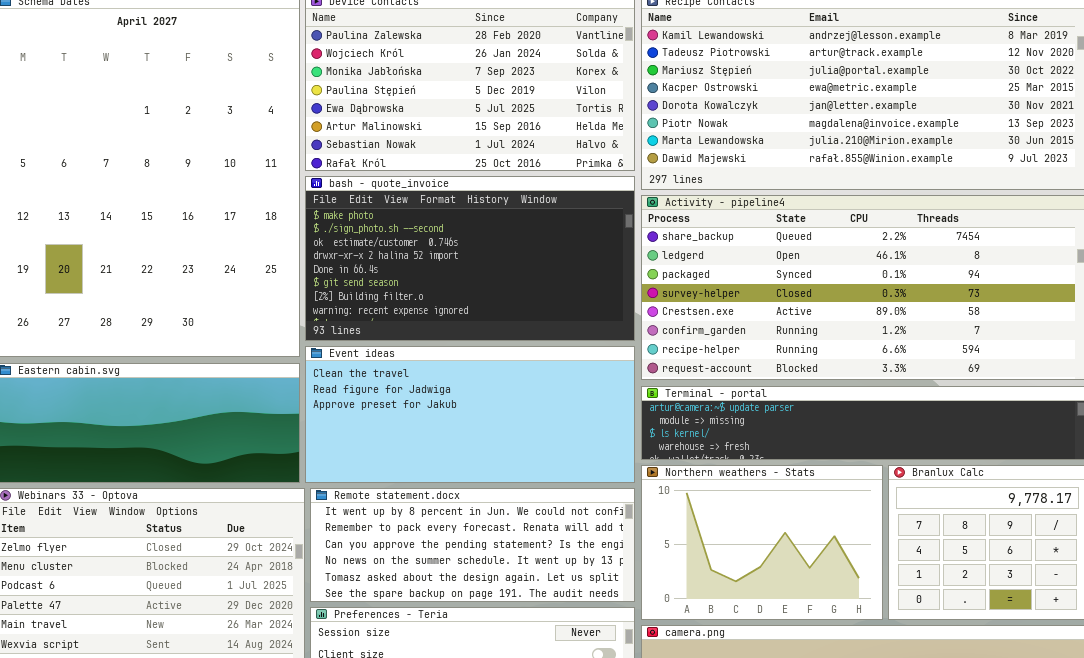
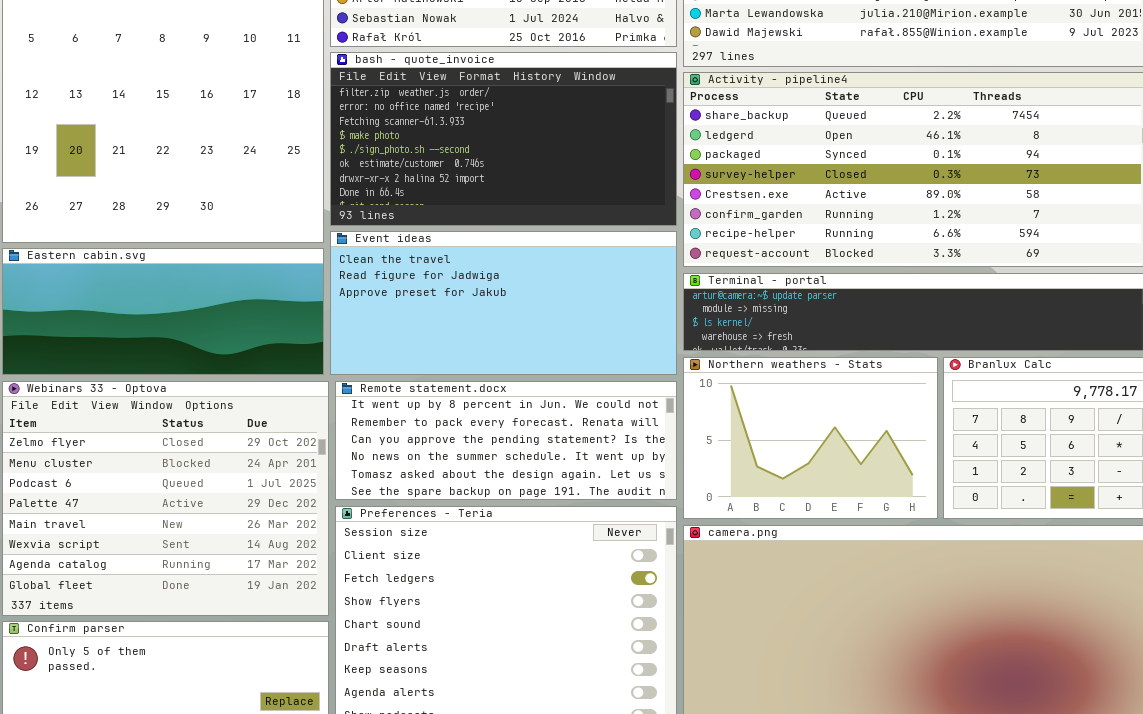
bash - quote_invoice: [305,176,635,341] -> [330,52,677,226], scrolled up 3 rows

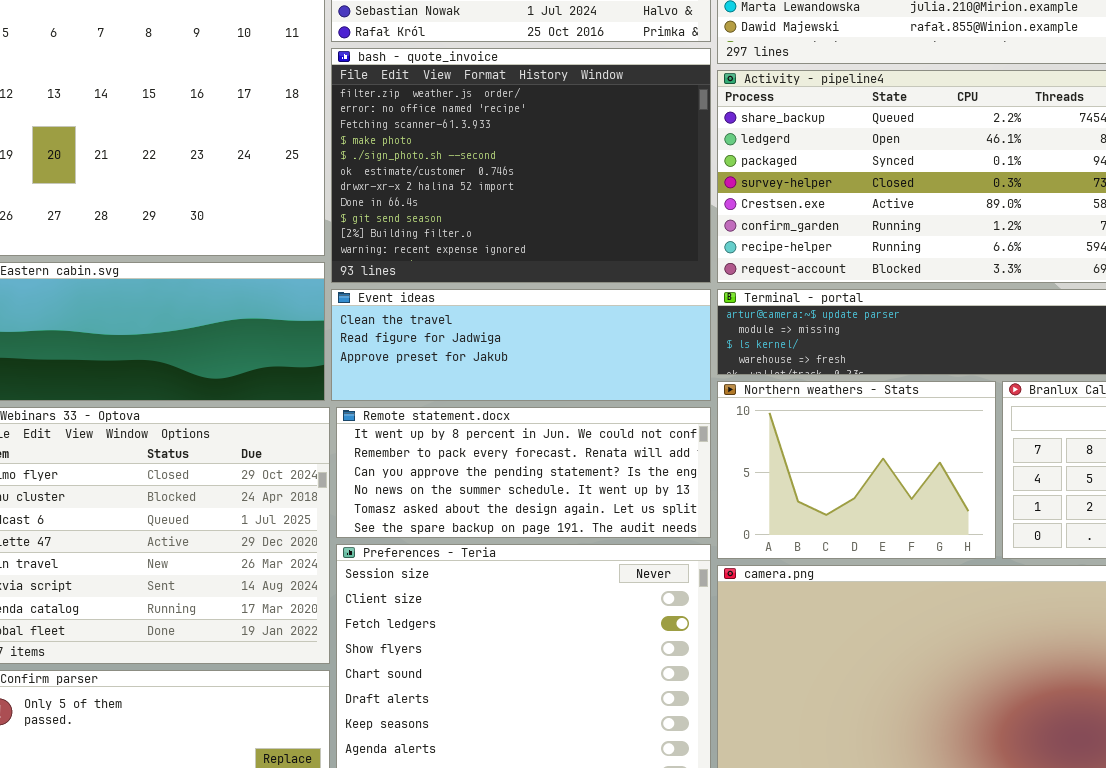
bash - quote_invoice: [330,52,677,226] -> [331,48,711,283], resized
Event ideas: [330,231,677,375] -> [331,289,711,401], resized

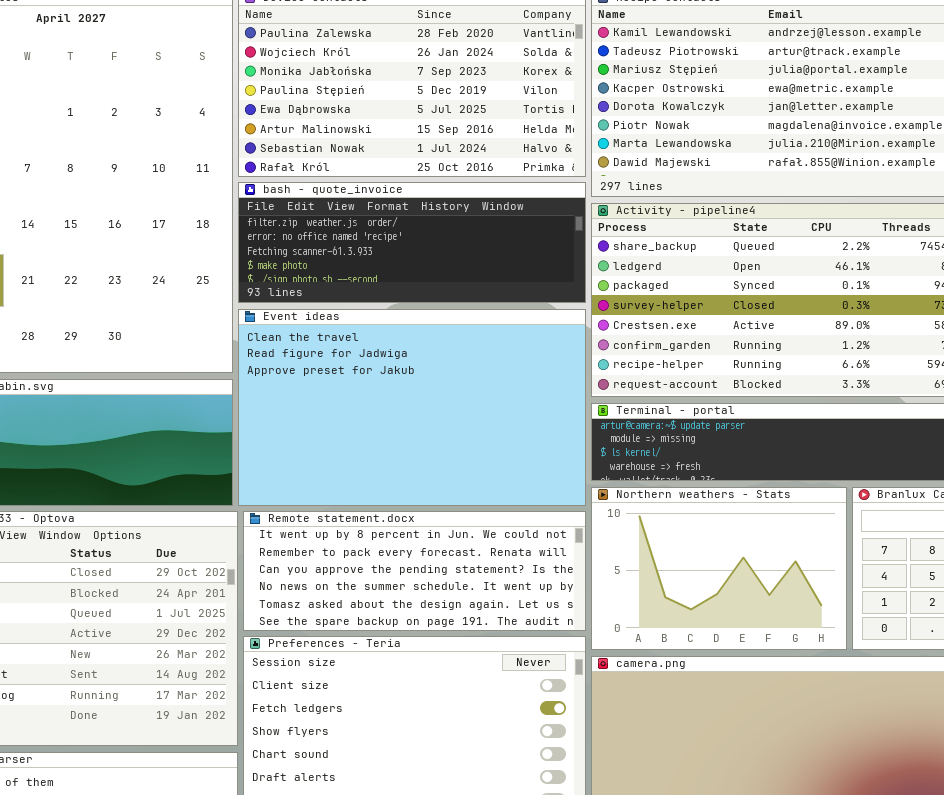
bash - quote_invoice: [331,48,711,283] -> [238,182,586,303], resized
Event ideas: [331,289,711,401] -> [238,309,586,506], resized

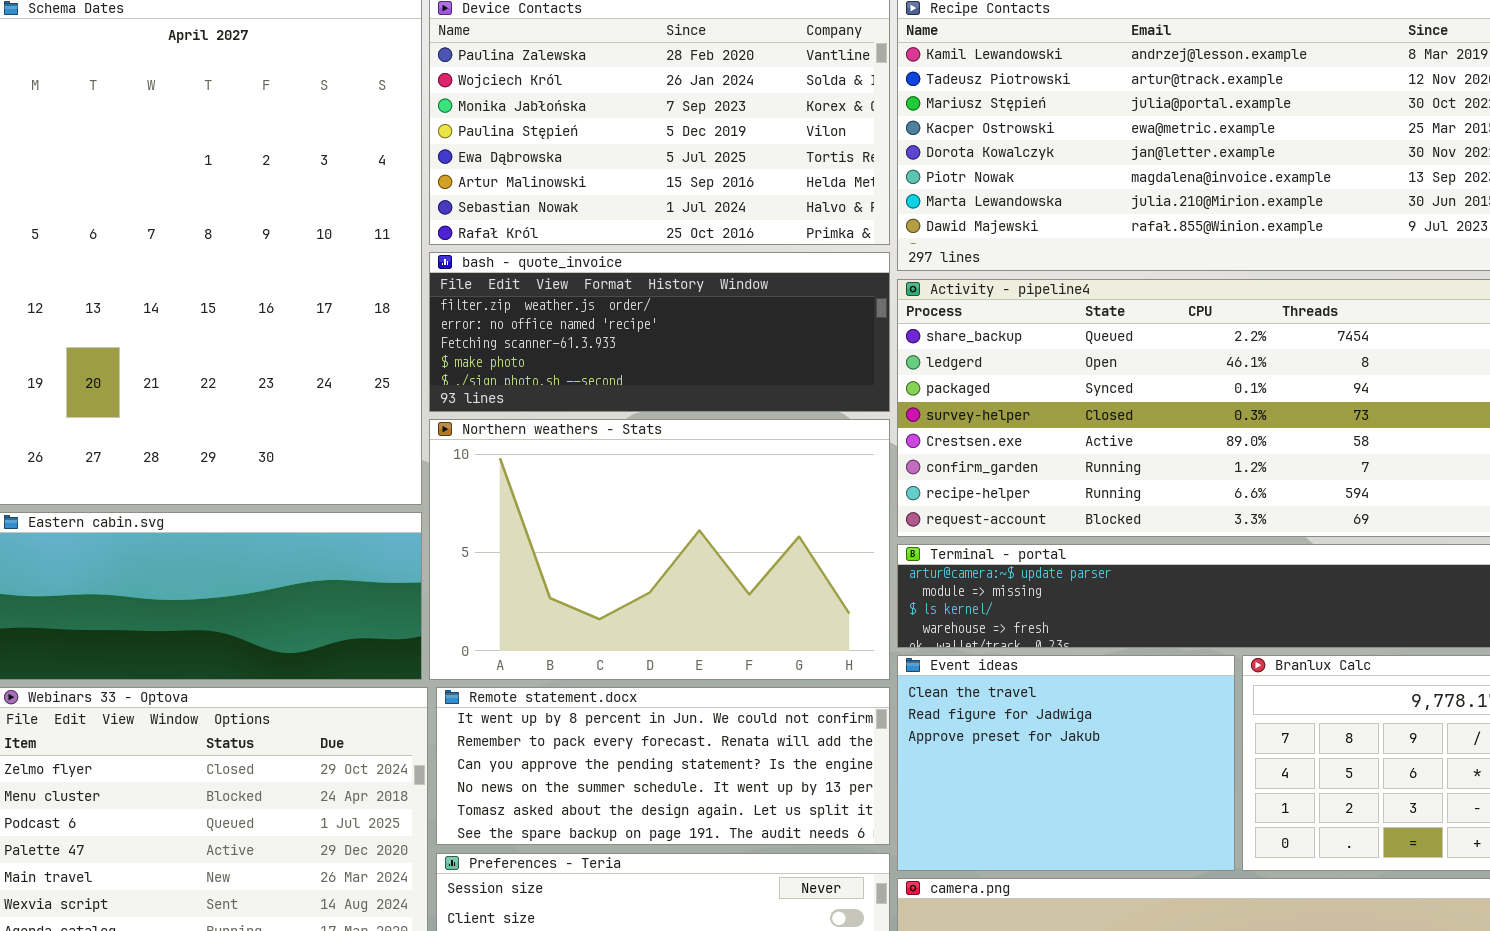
Event ideas: [238,309,586,506] -> [897,655,1235,871], moved, resized
Northern weathers - Stats: [591,487,847,650] -> [429,419,890,680], moved, resized

